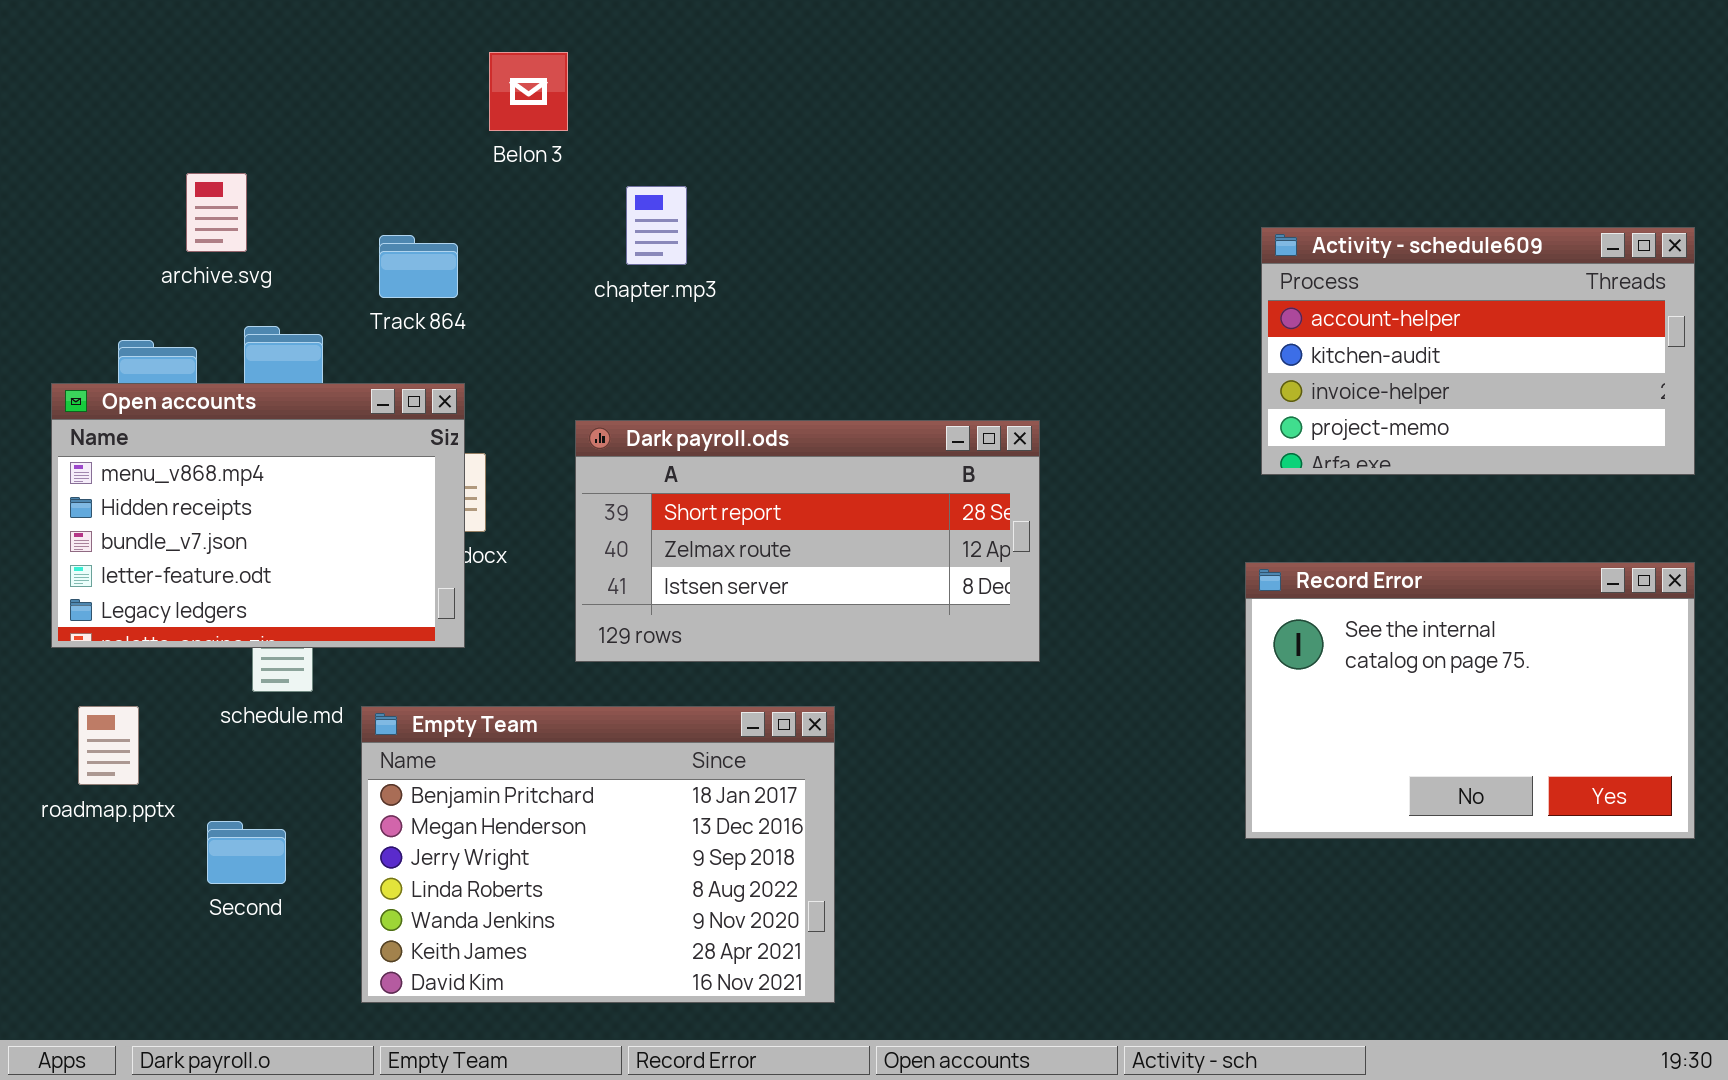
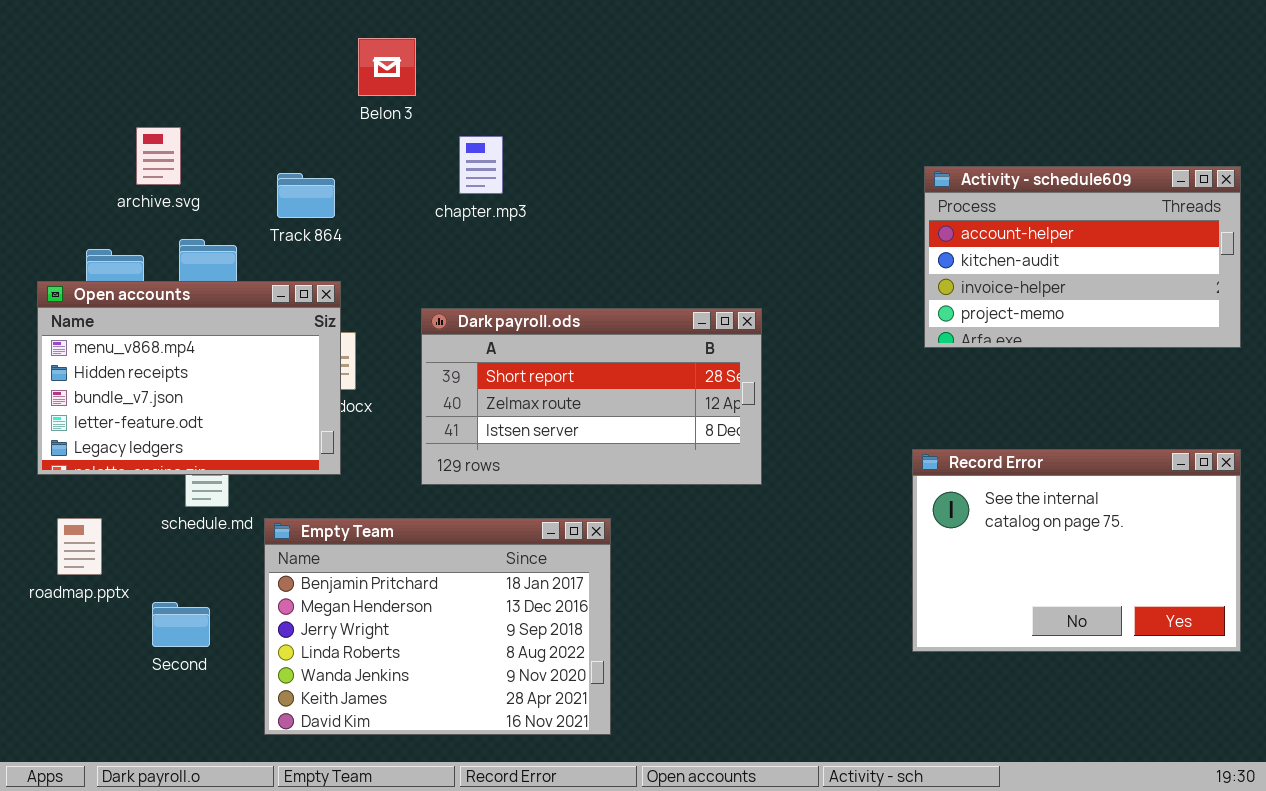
Record Error: [1245,562,1695,839] -> [912,449,1241,652], moved

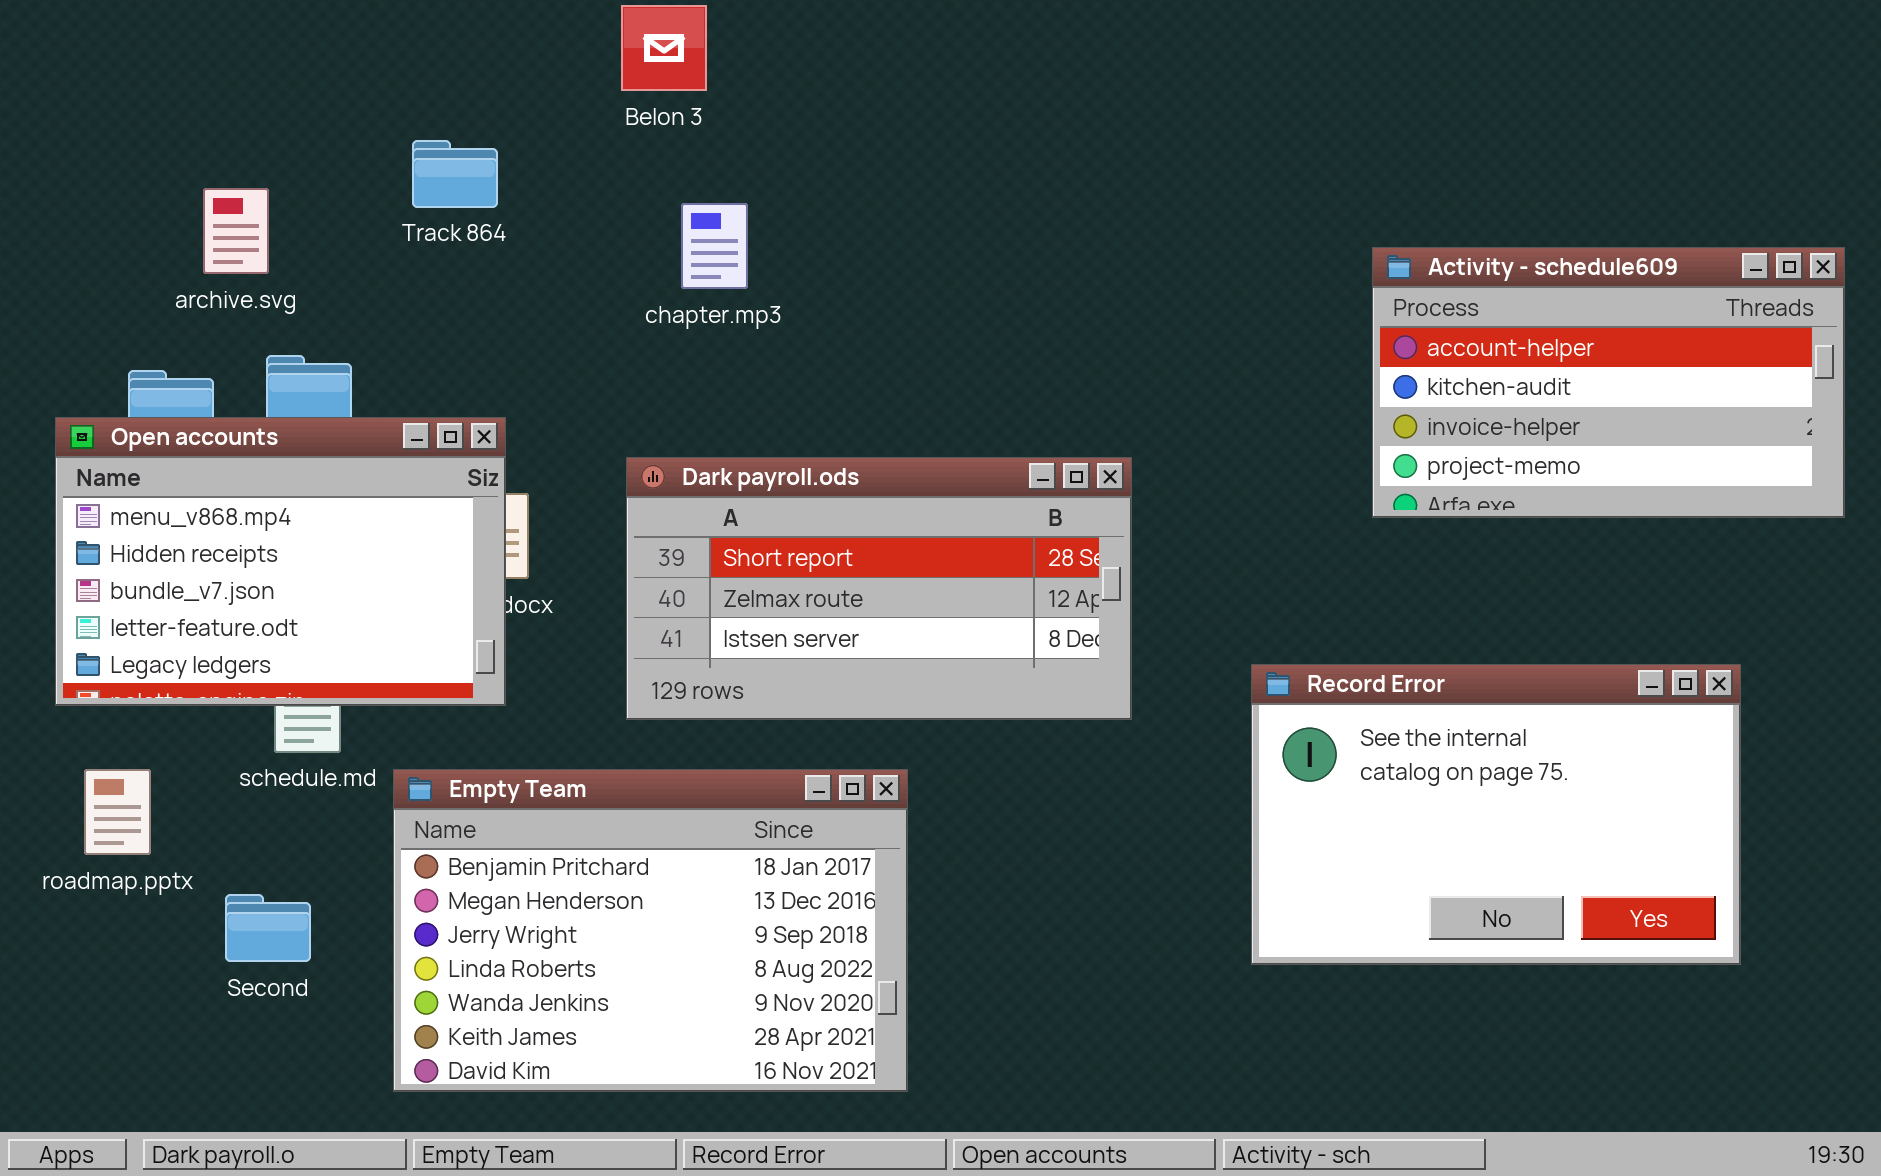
Belon 3: [358,38,416,96] -> [621,5,707,91], moved
Track 864: [277,173,335,218] -> [412,140,498,208], moved
Record Error: [912,449,1241,652] -> [1251,664,1741,965], moved

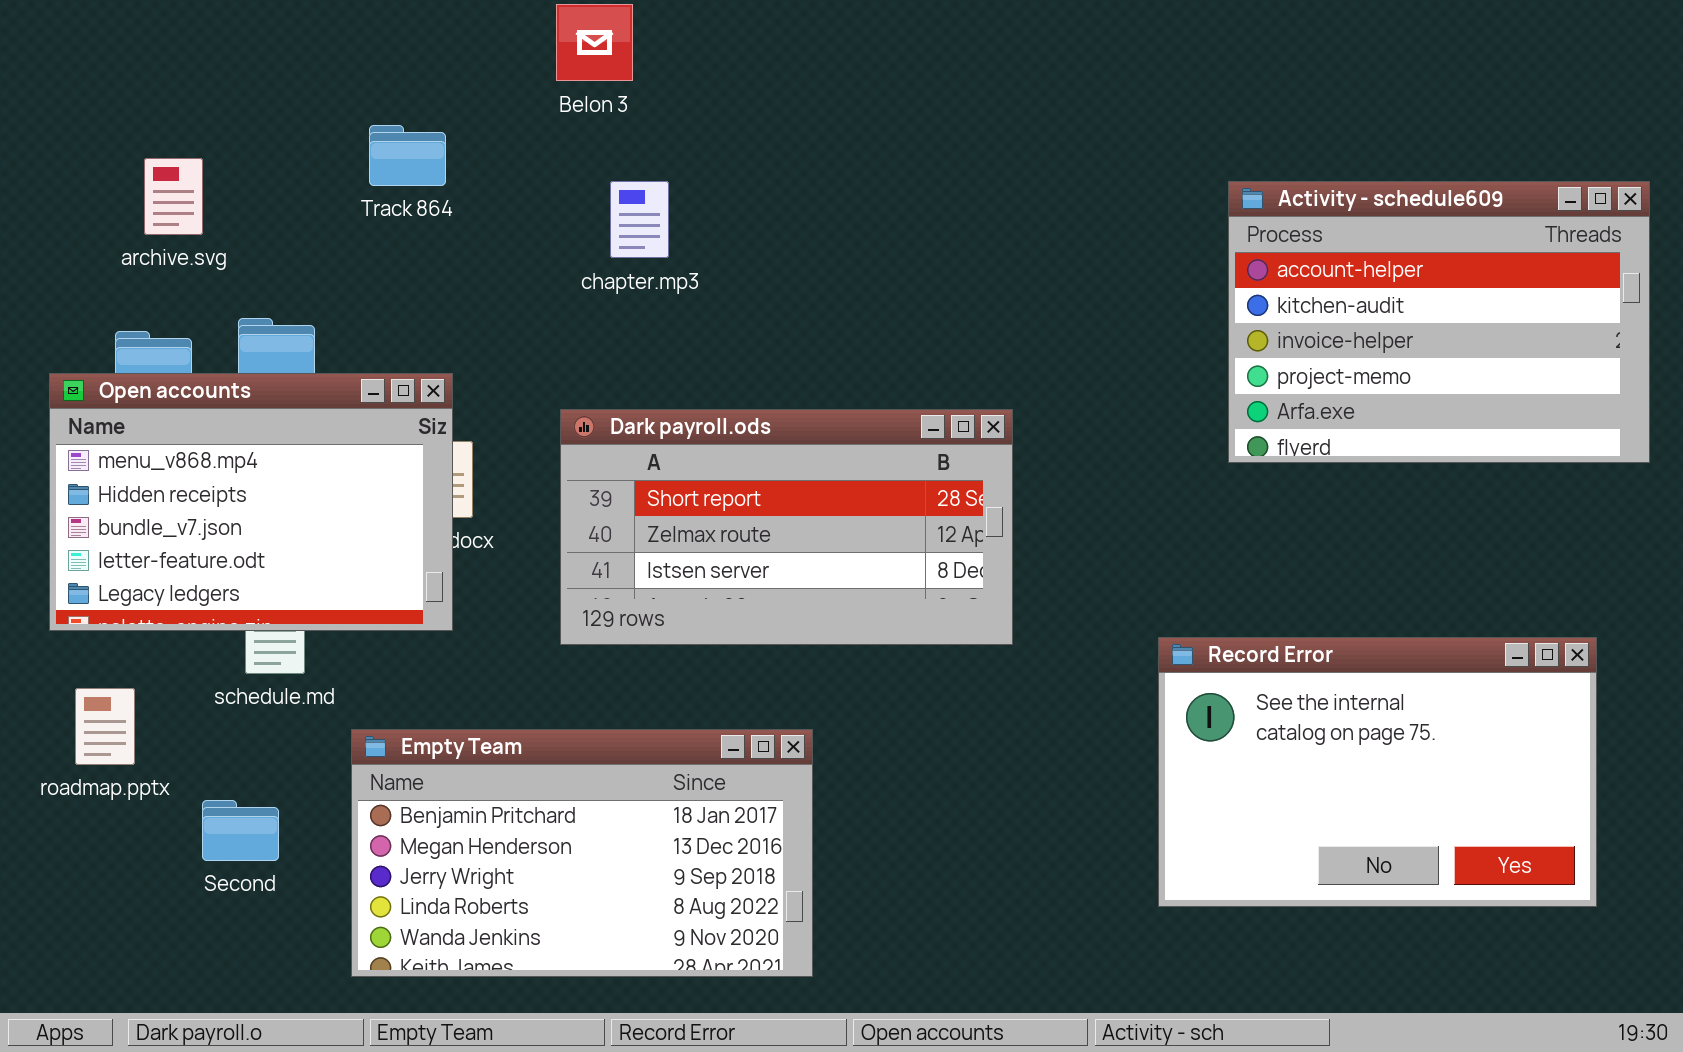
archive.svg: [203,188,269,274] -> [144,158,203,235], moved
Activity - schedule609: [1372,247,1845,518] -> [1228,181,1650,463], resized
Record Error: [1251,664,1741,965] -> [1158,637,1597,907], moved
Empty Team: [393,769,908,1092] -> [351,729,813,977], resized

